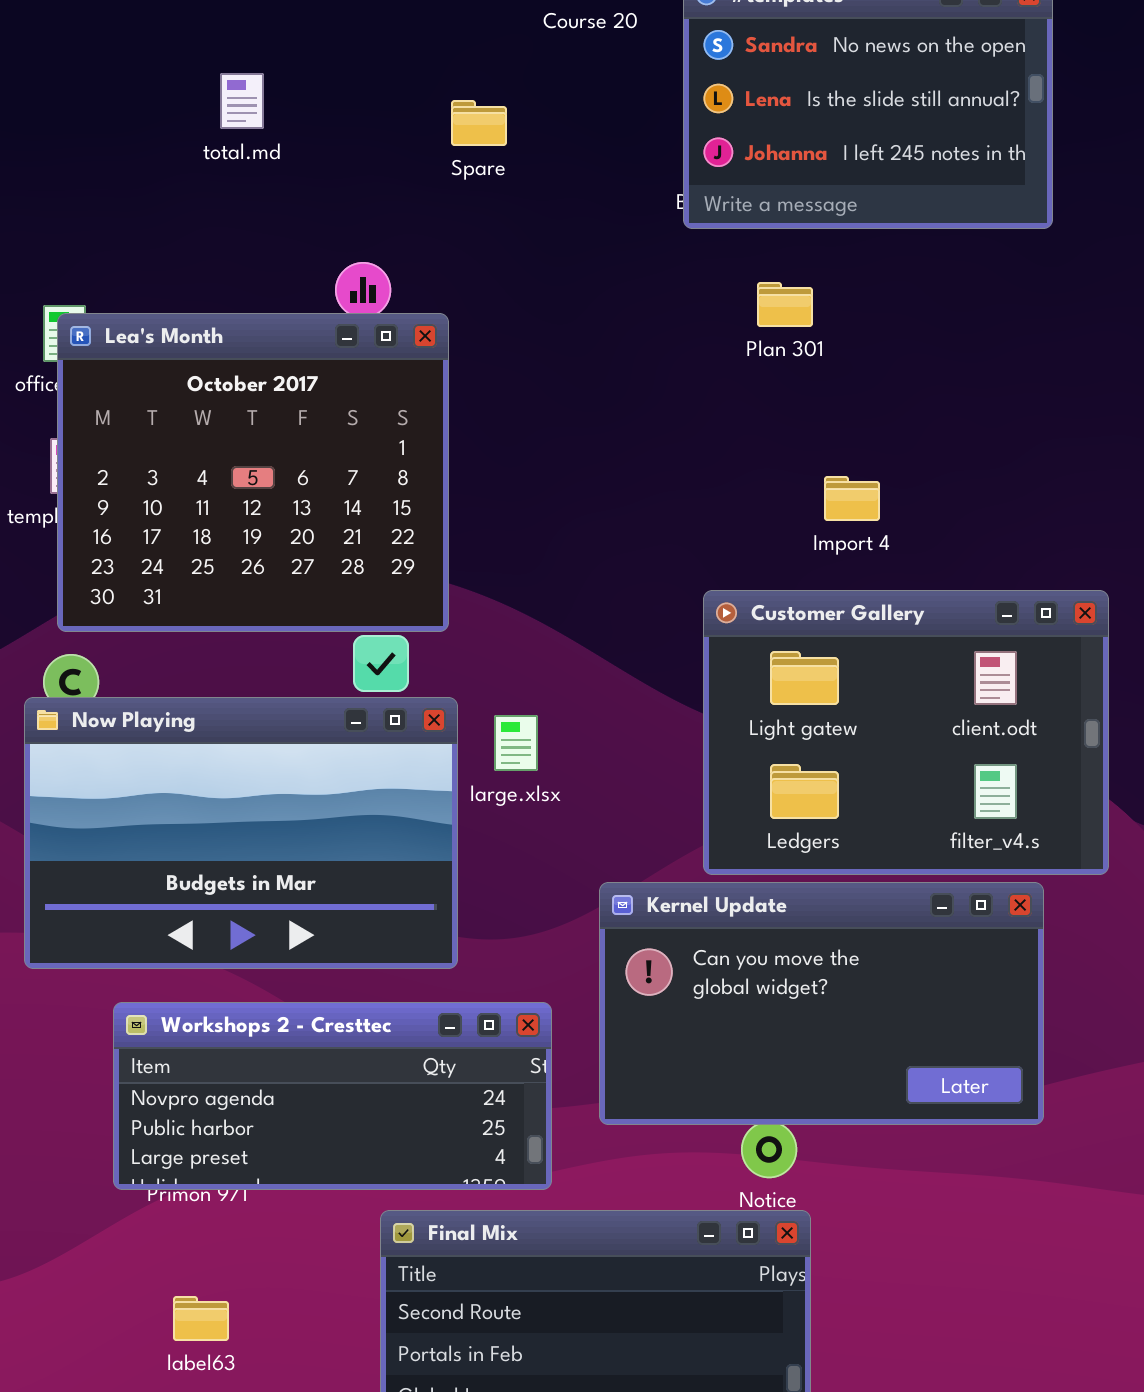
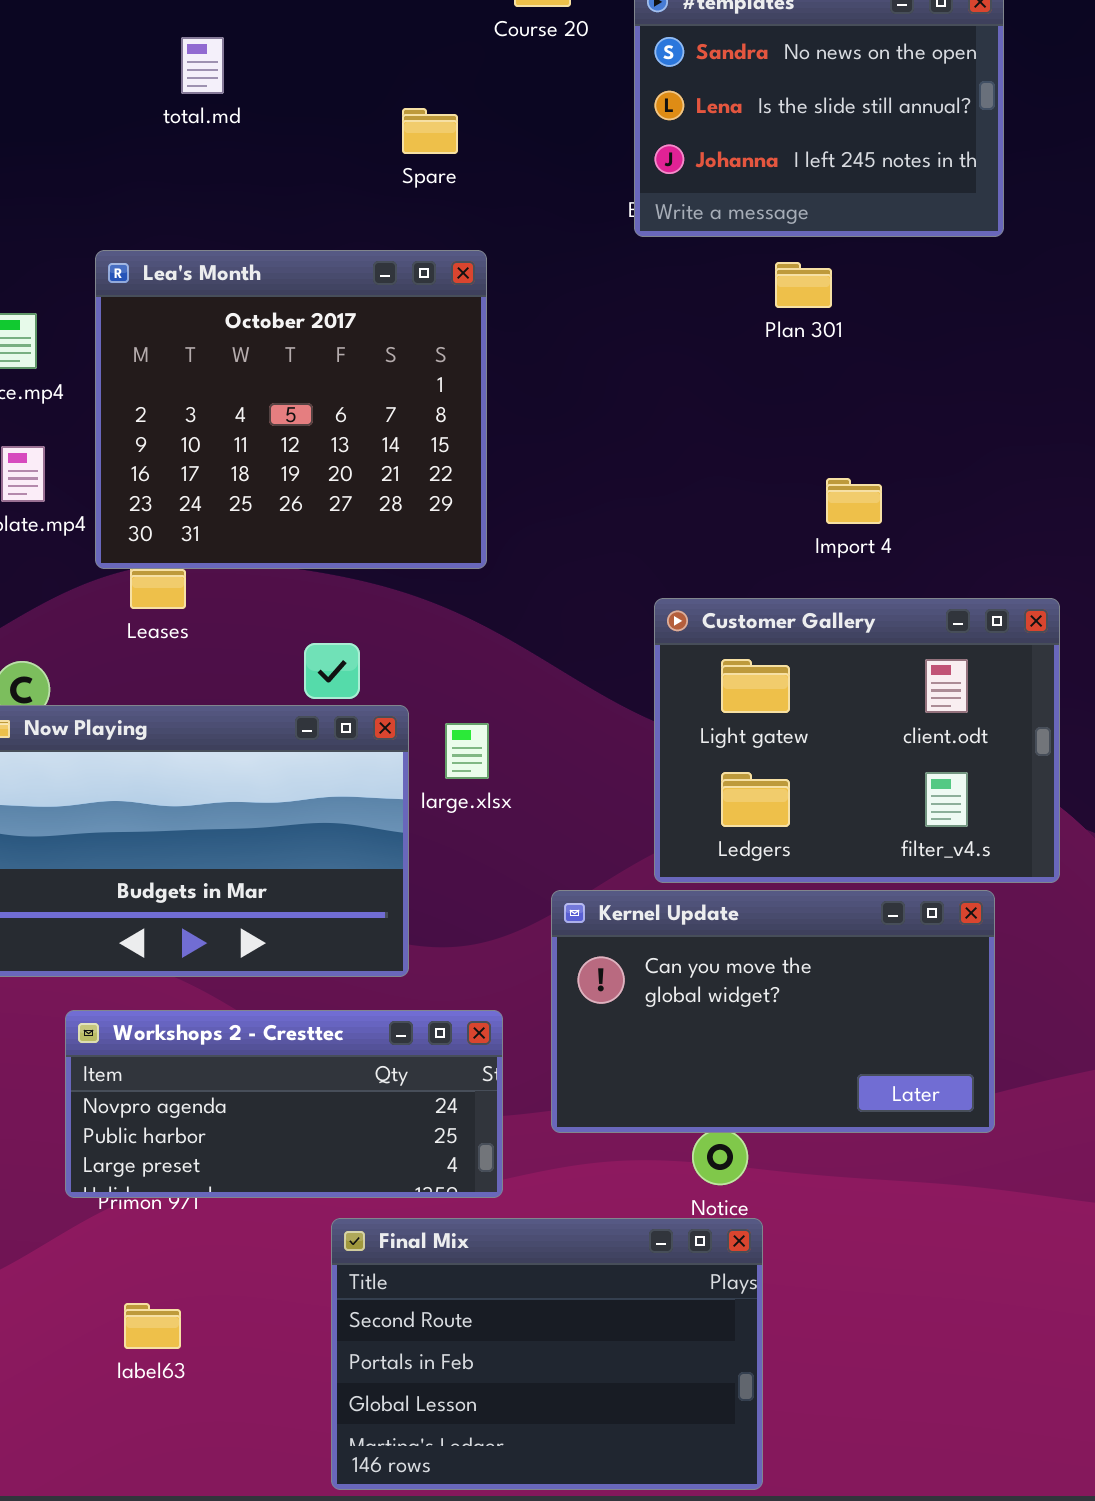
total.md: [220,73,264,129] -> [181,37,224,94], moved
Plan 301: [757,282,813,327] -> [775,262,832,308], moved
Lea's Month: [57,313,449,632] -> [95,250,487,569], moved
Import 4: [824,476,880,521] -> [826,478,882,524], moved

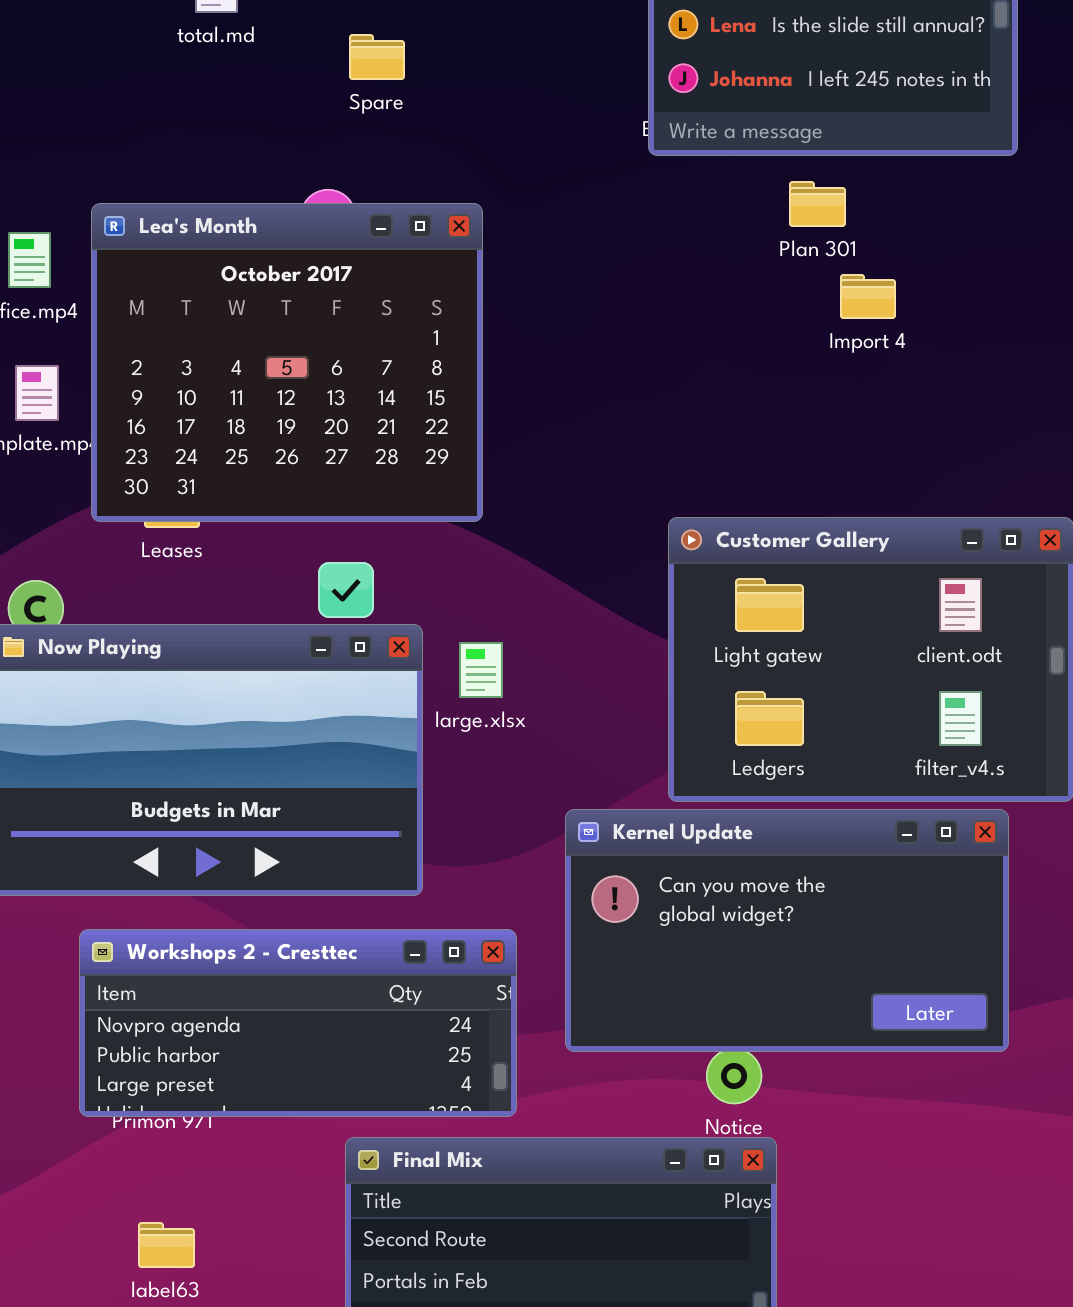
Spare: [402,108,458,154] -> [349,34,405,80], moved
Lea's Month: [95,250,487,569] -> [91,203,483,522], moved
Import 4: [826,478,882,524] -> [840,274,896,319], moved

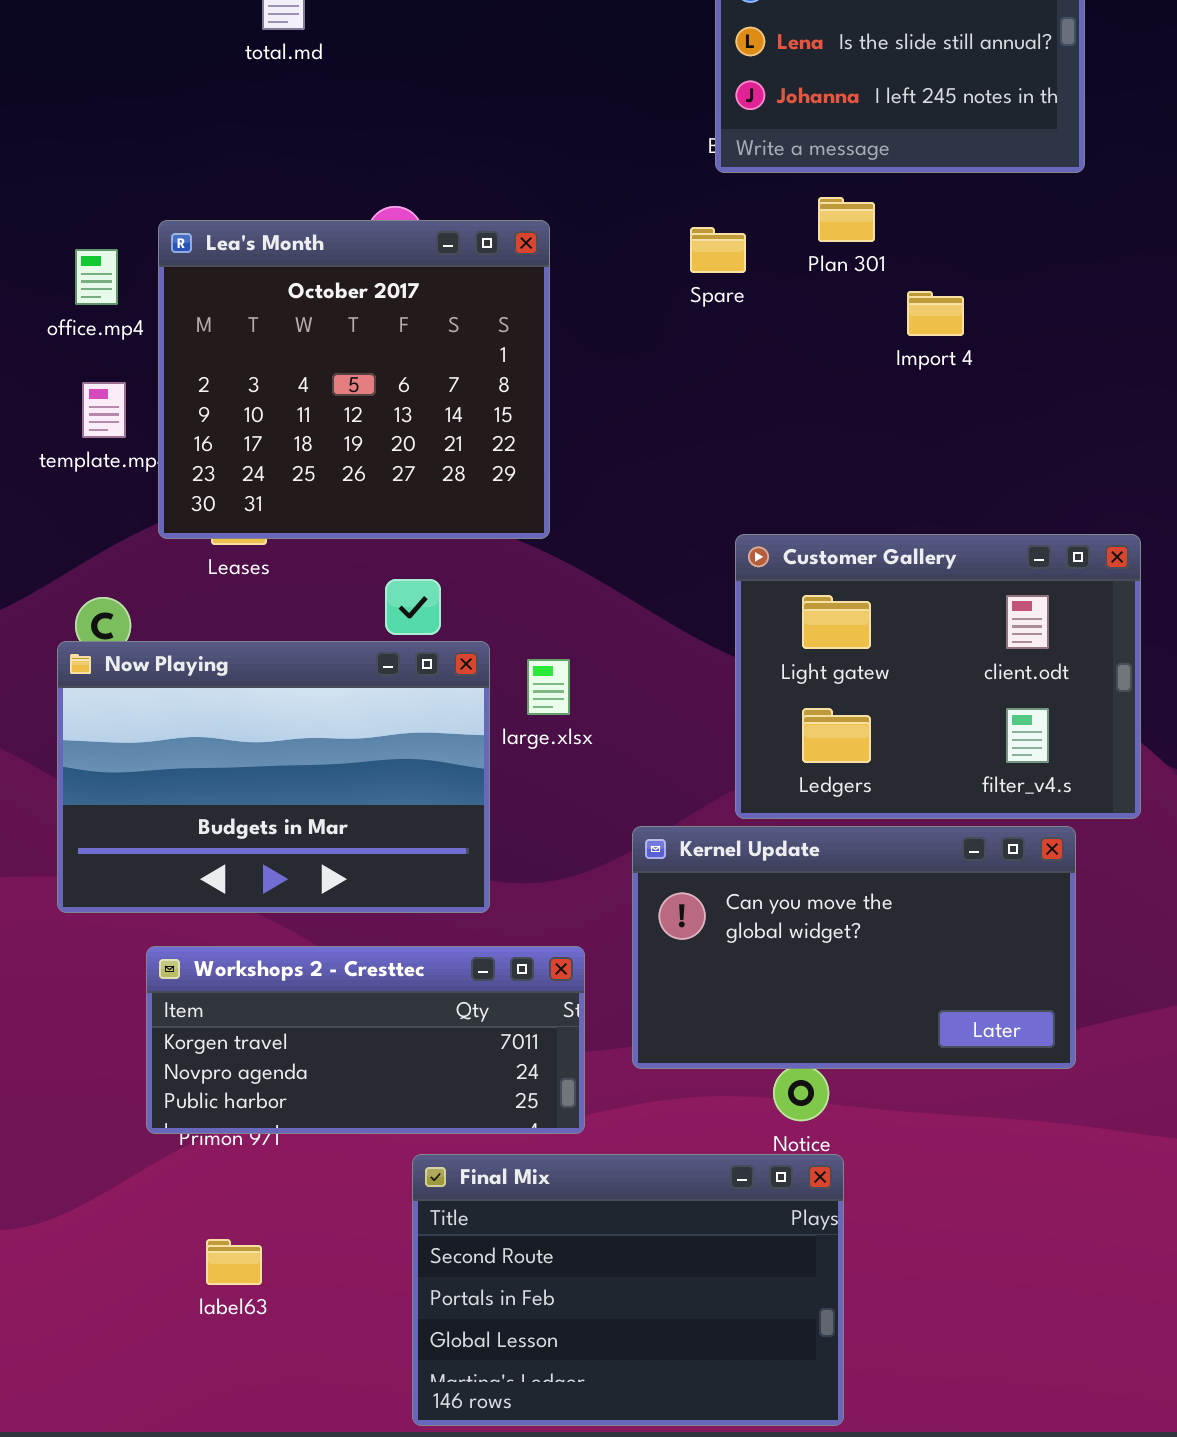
Spare: [349,34,405,80] -> [690,227,746,273], moved
Plan 301: [789,181,846,227] -> [818,197,875,242], moved
Workshops 2 - Cresttec: [79,929,517,1117] -> [146,946,585,1134], scrolled up 1 row

